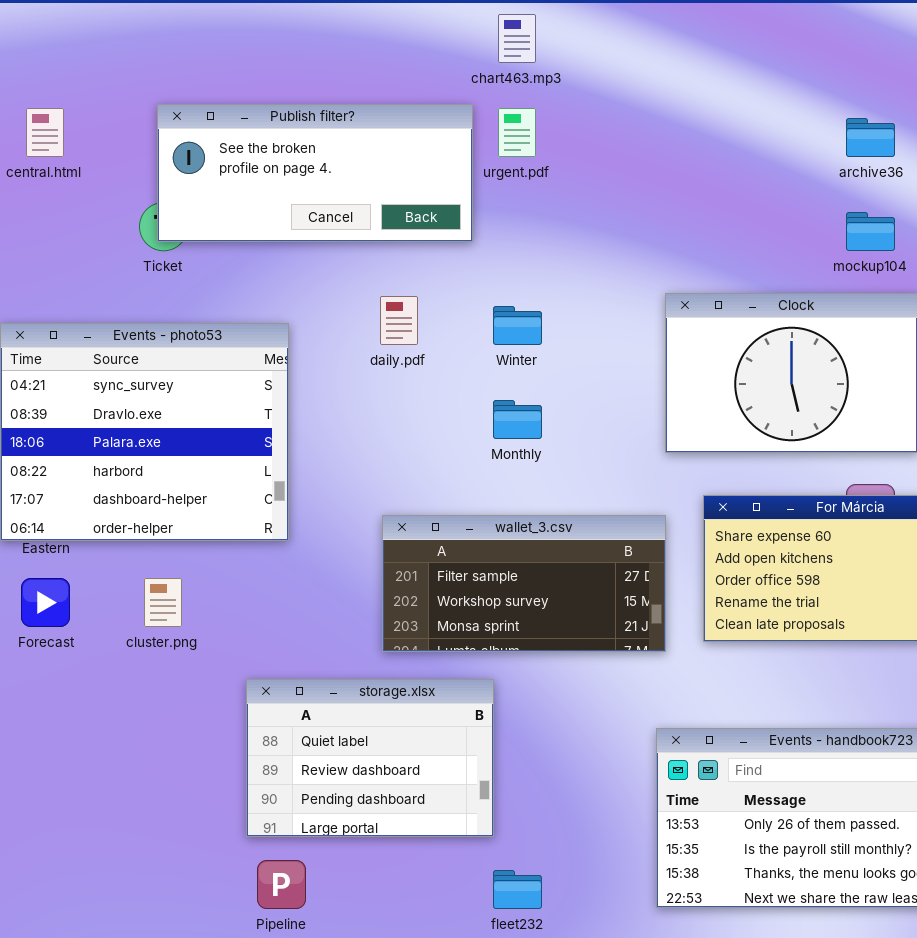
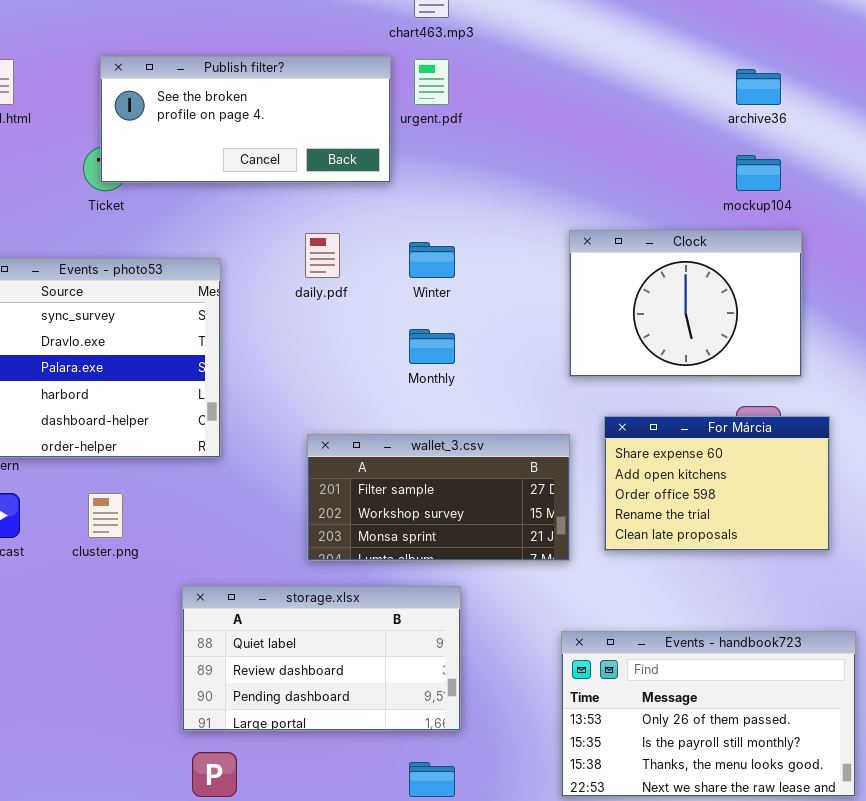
storage.xlsx: [246,679,494,837] -> [182,586,461,731], resized

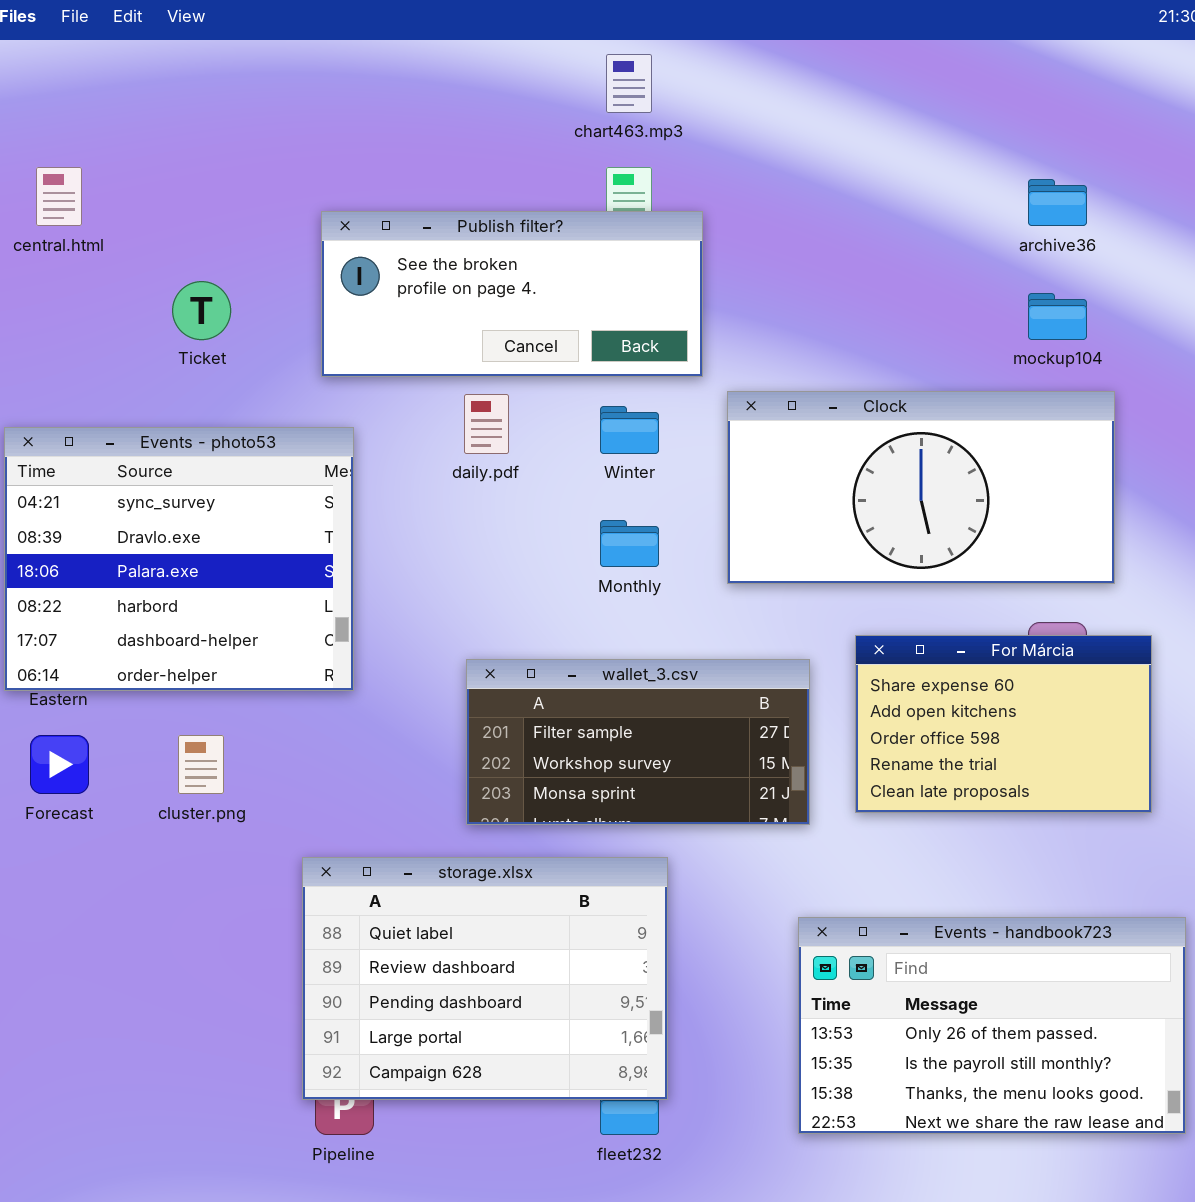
Publish filter?: [100,56,391,183] -> [321,211,703,377], moved
Clock: [569,230,802,377] -> [727,391,1115,584], resized
storage.xlsx: [182,586,461,731] -> [302,857,668,1100], resized

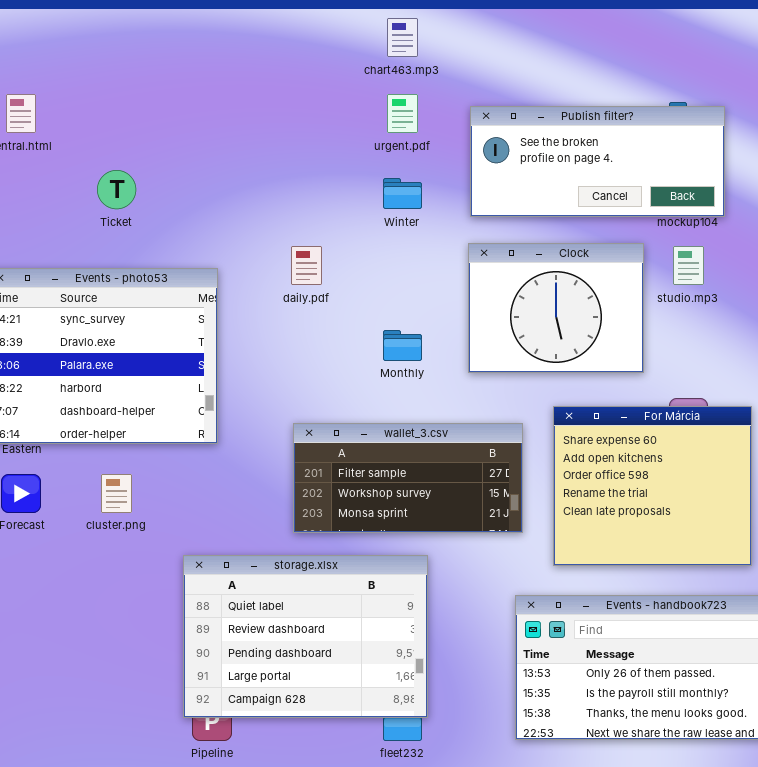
Publish filter?: [321,211,703,377] -> [470,106,725,217], moved
Clock: [727,391,1115,584] -> [468,243,644,373], resized
Winter: [600,406,659,454] -> [383,178,422,209], moved
For Márcia: [855,635,1152,813] -> [553,406,752,566], resized

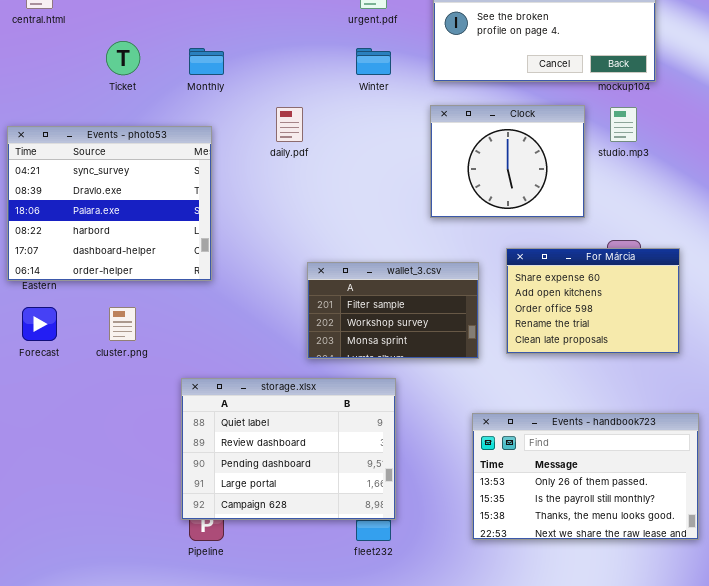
Monthly: [383,330,422,361] -> [189,48,224,75], moved
For Márcia: [553,406,752,566] -> [506,248,680,354], resized
wallet_3.csv: [293,423,523,533] -> [307,262,479,359], resized

